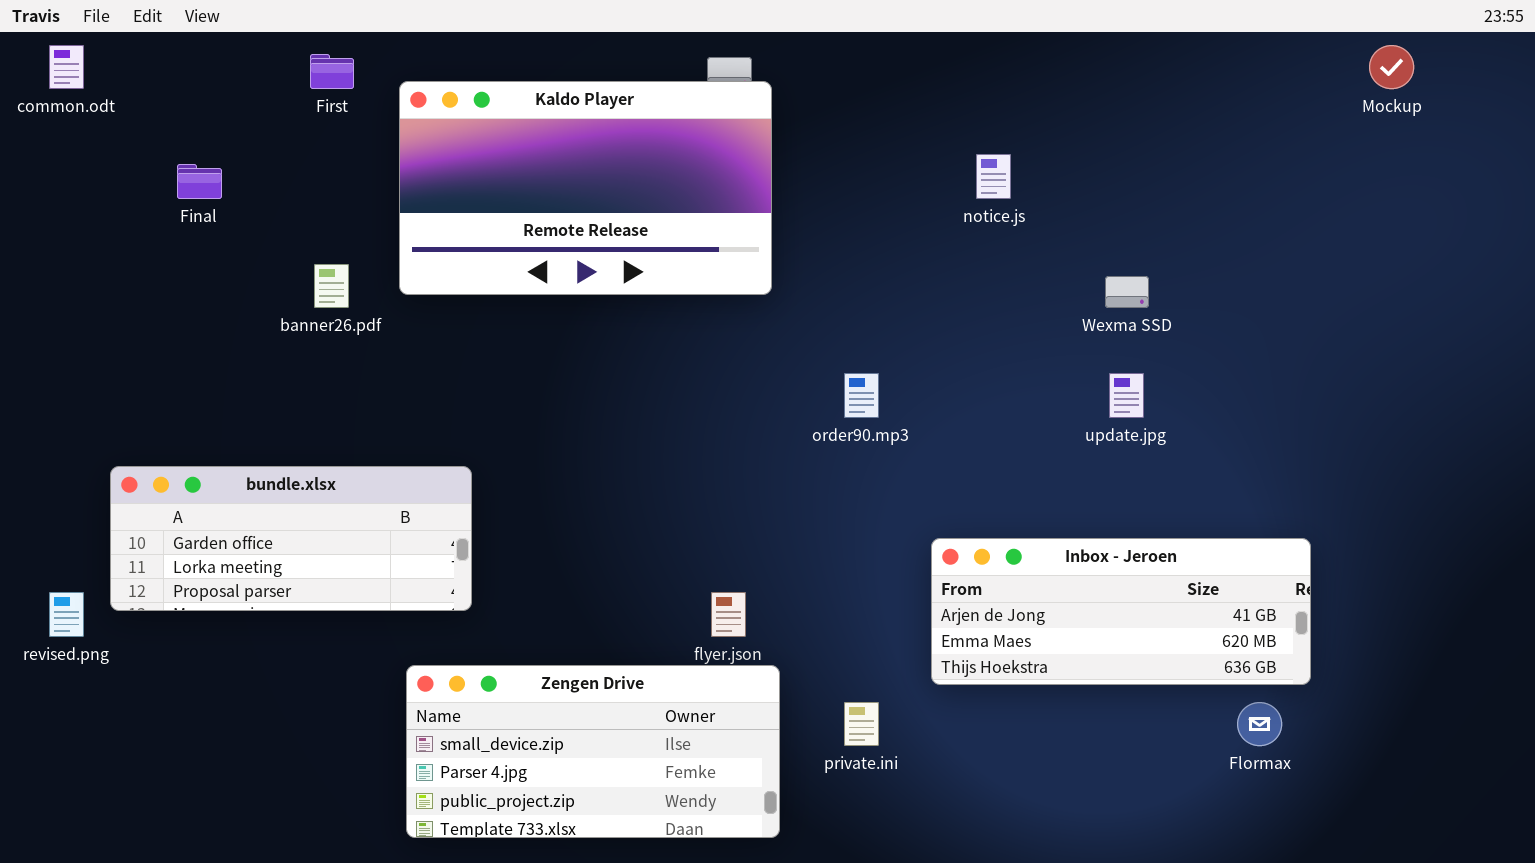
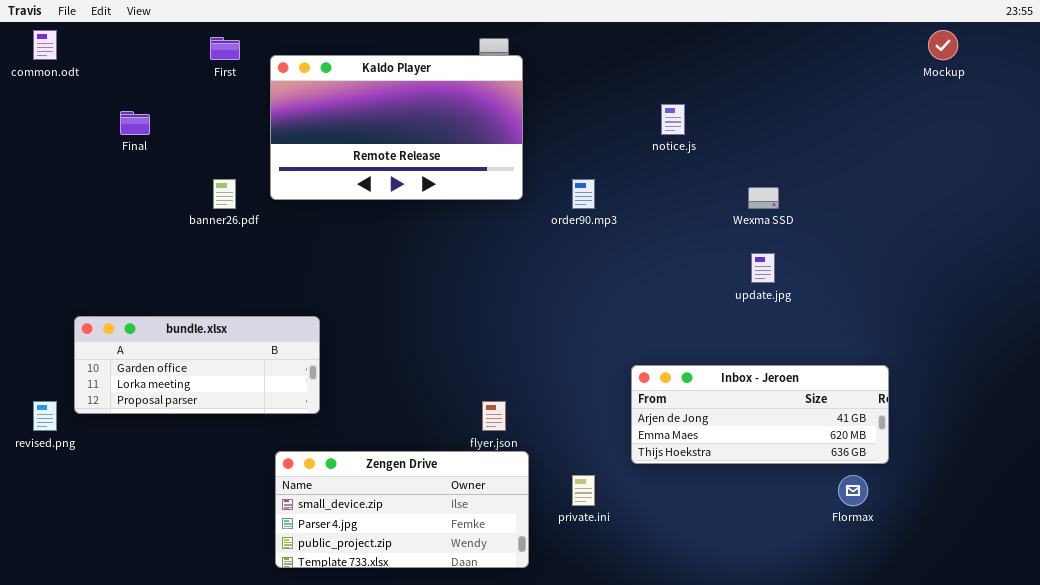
order90.mp3: [844,373,879,418] -> [572,179,595,209], moved

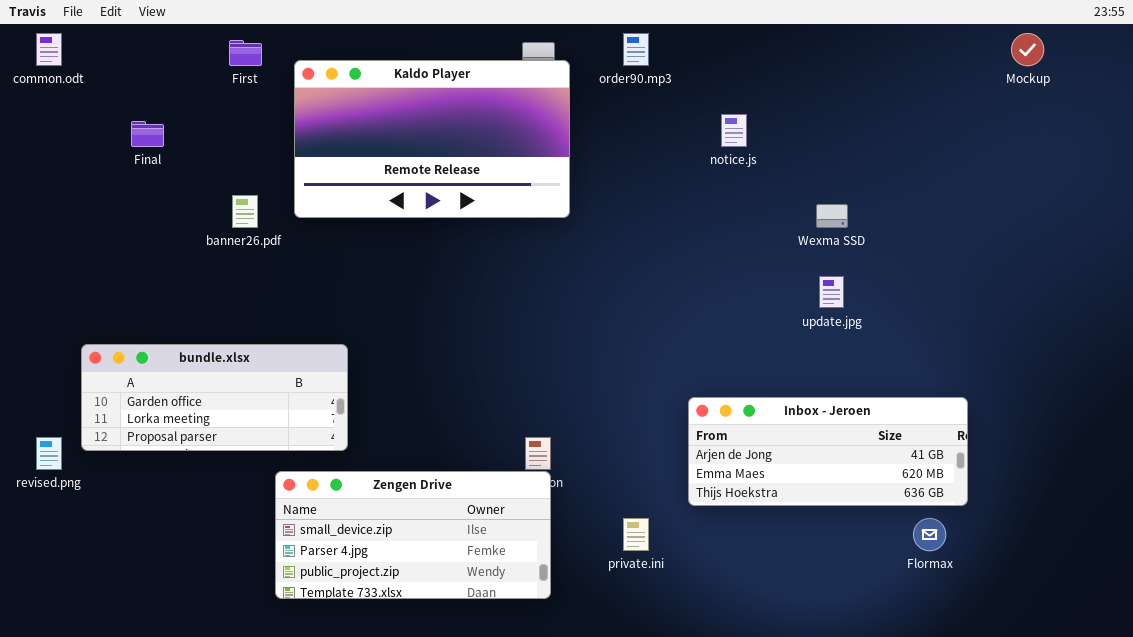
order90.mp3: [572,179,595,209] -> [623,33,649,66], moved
Zengen Drive: [275,451,529,568] -> [275,471,551,599], moved

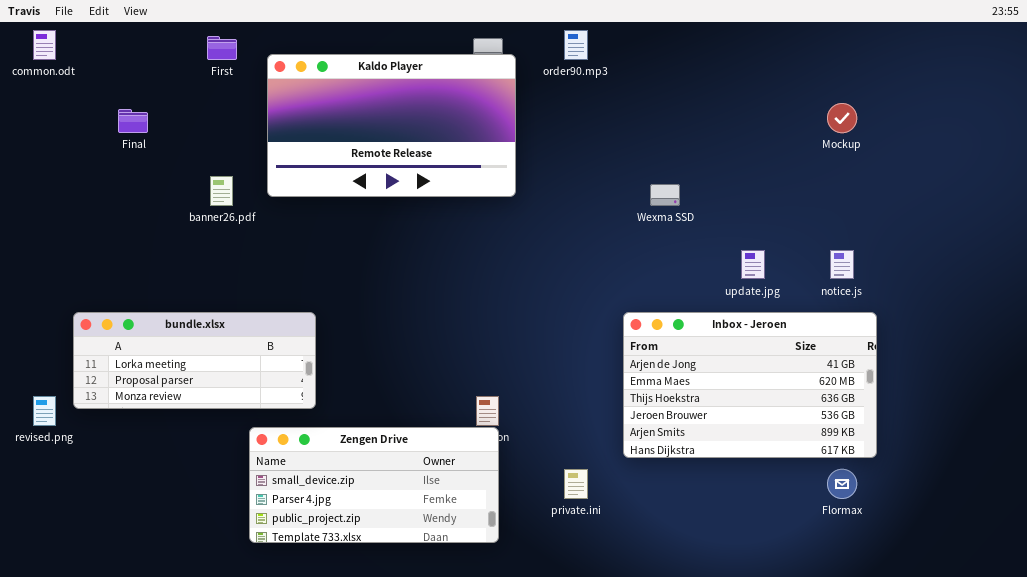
Mockup: [1011,33,1044,66] -> [827,103,857,133], moved
notice.js: [721,114,747,147] -> [830,250,854,279], moved
Wexma SSD: [816,204,848,228] -> [650,184,680,206], moved
bundle.xlsx: [81,344,348,451] -> [73,312,316,409], scrolled down 1 row
Inbox - Jeroen: [688,397,968,506] -> [623,312,877,458], resized

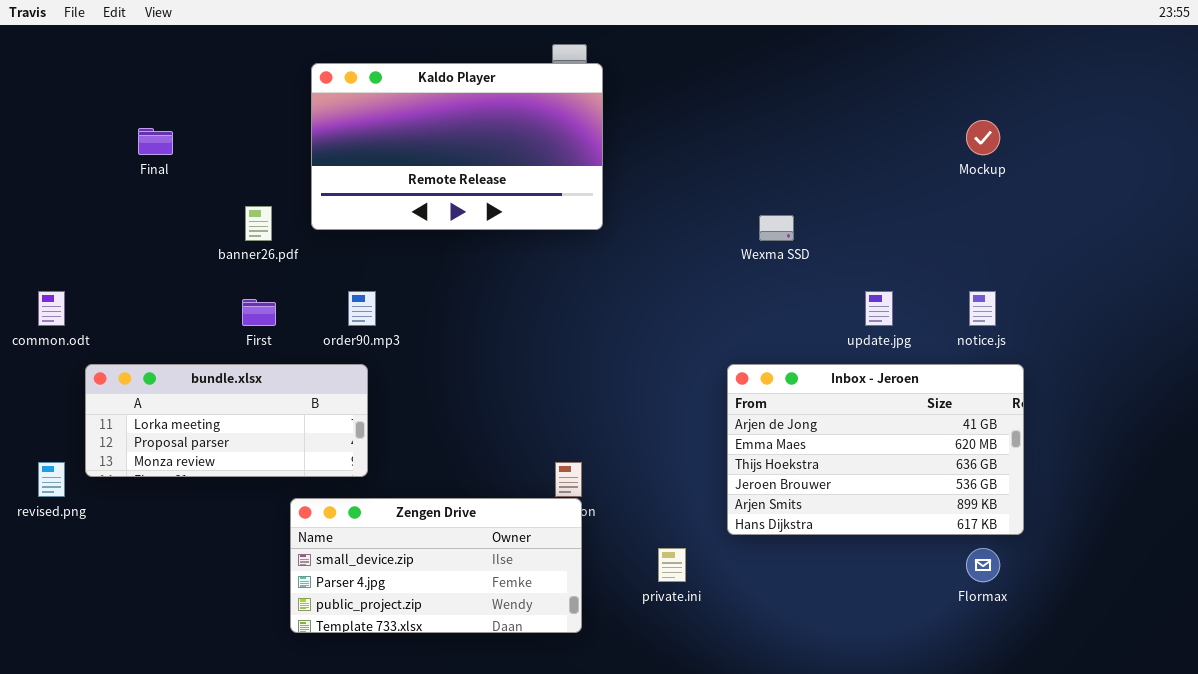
common.odt: [33,30,56,60] -> [38,291,65,326], moved
order90.mp3: [564,30,588,60] -> [348,291,376,326], moved
First: [207,36,237,60] -> [242,299,276,326], moved

